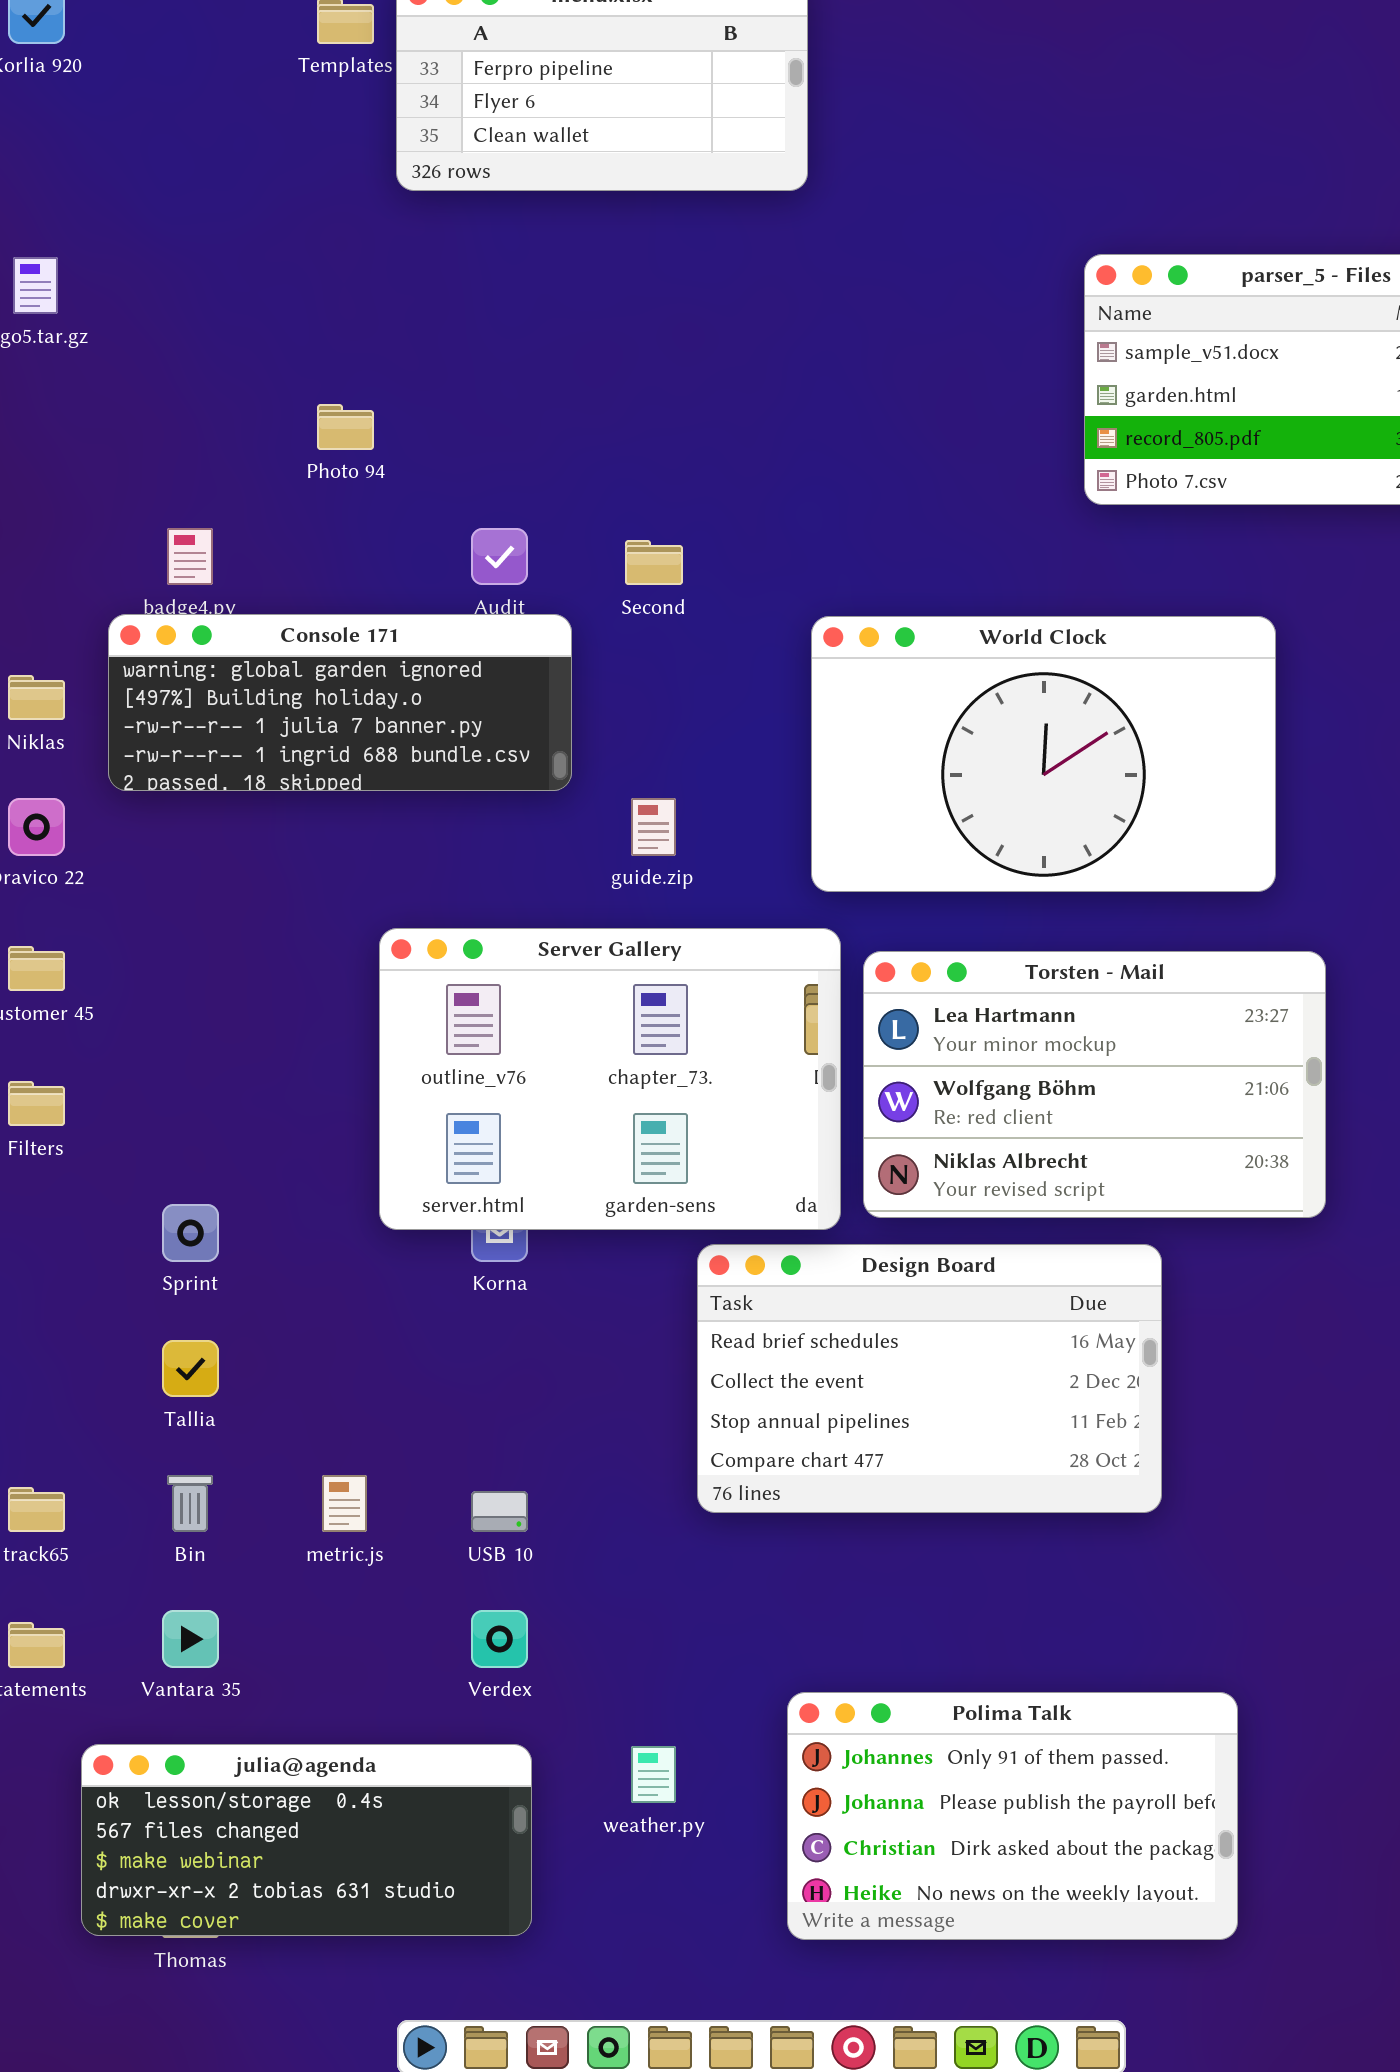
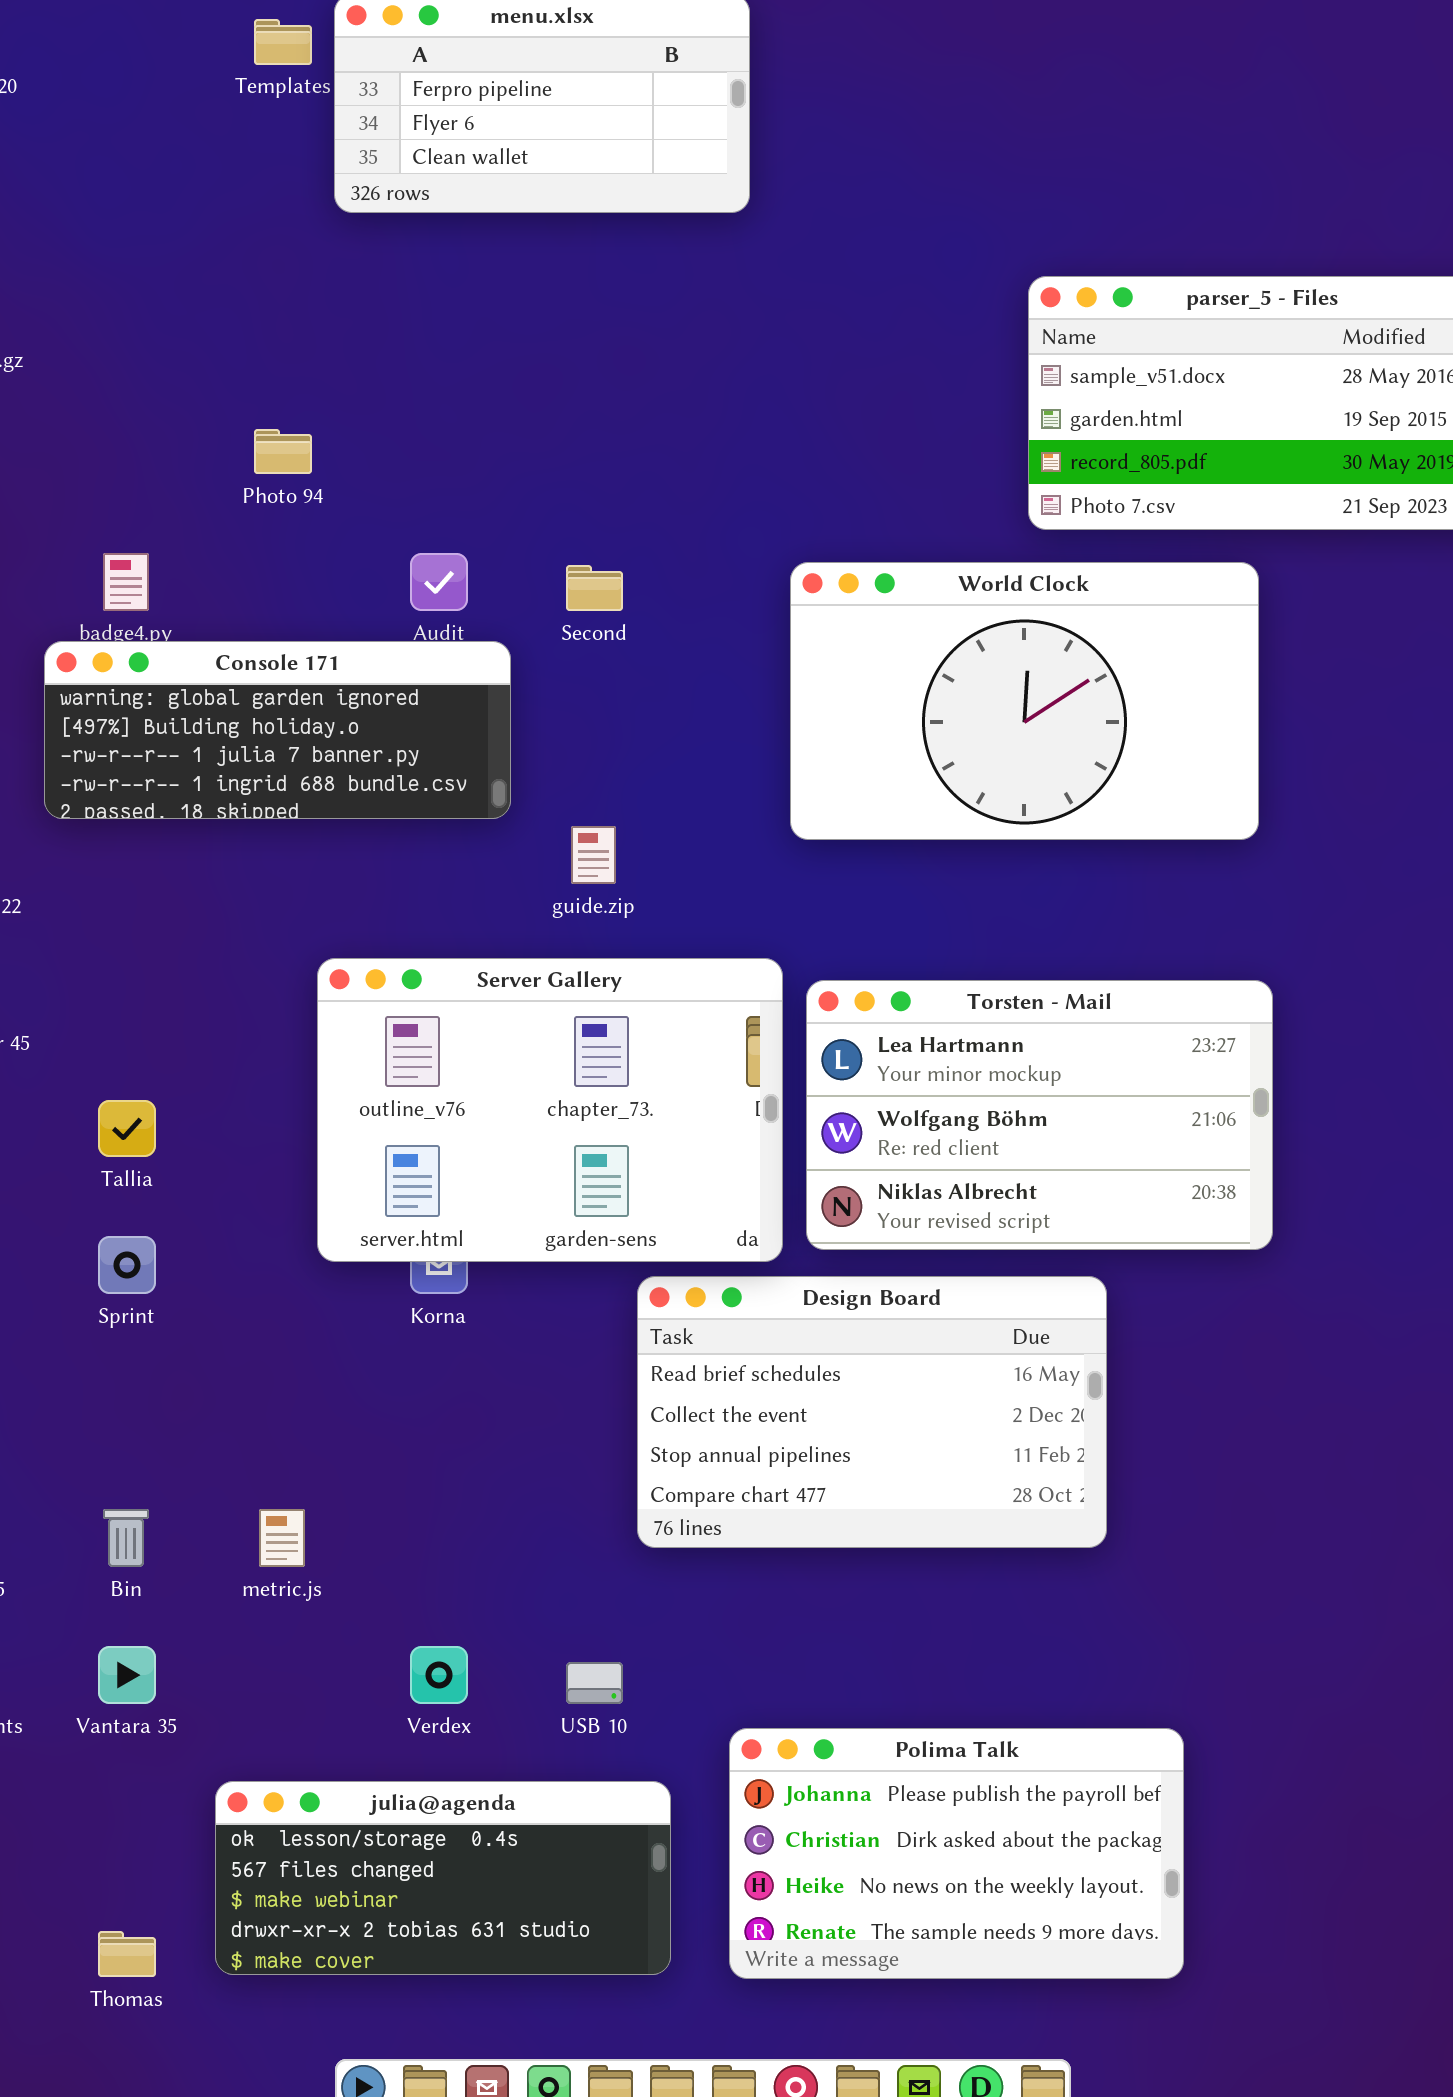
World Clock: [811,616,1276,892] -> [790,562,1259,840], moved
Tallia: [162,1340,219,1397] -> [98,1100,156,1157], moved
USB 10: [471,1491,528,1532] -> [566,1662,623,1704], moved
Polima Talk: [787,1692,1238,1940] -> [729,1728,1184,1979], scrolled down 1 row
julia@agenda: [81,1744,532,1936] -> [215,1781,671,1975], moved

